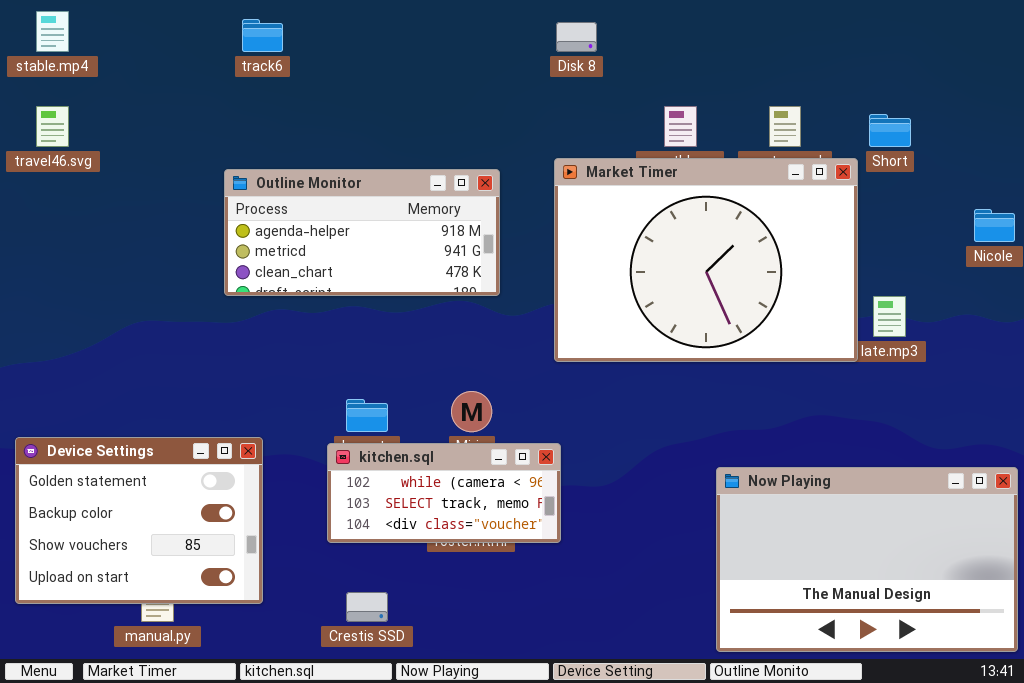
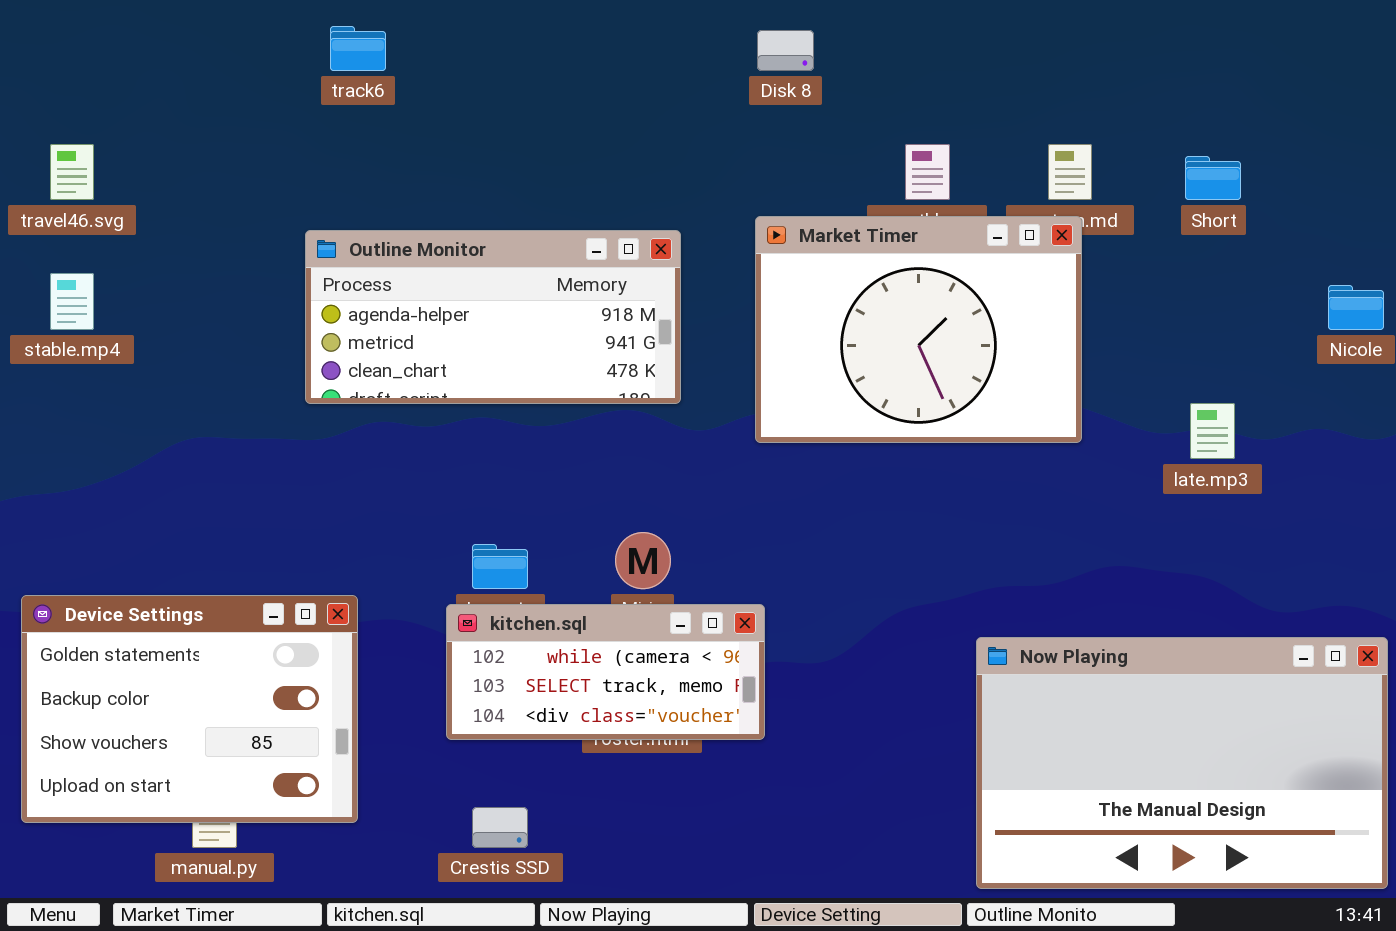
stable.mp4: [36,11,69,52] -> [50,273,94,330], moved
Market Timer: [554,158,858,362] -> [755,216,1082,443], resized

